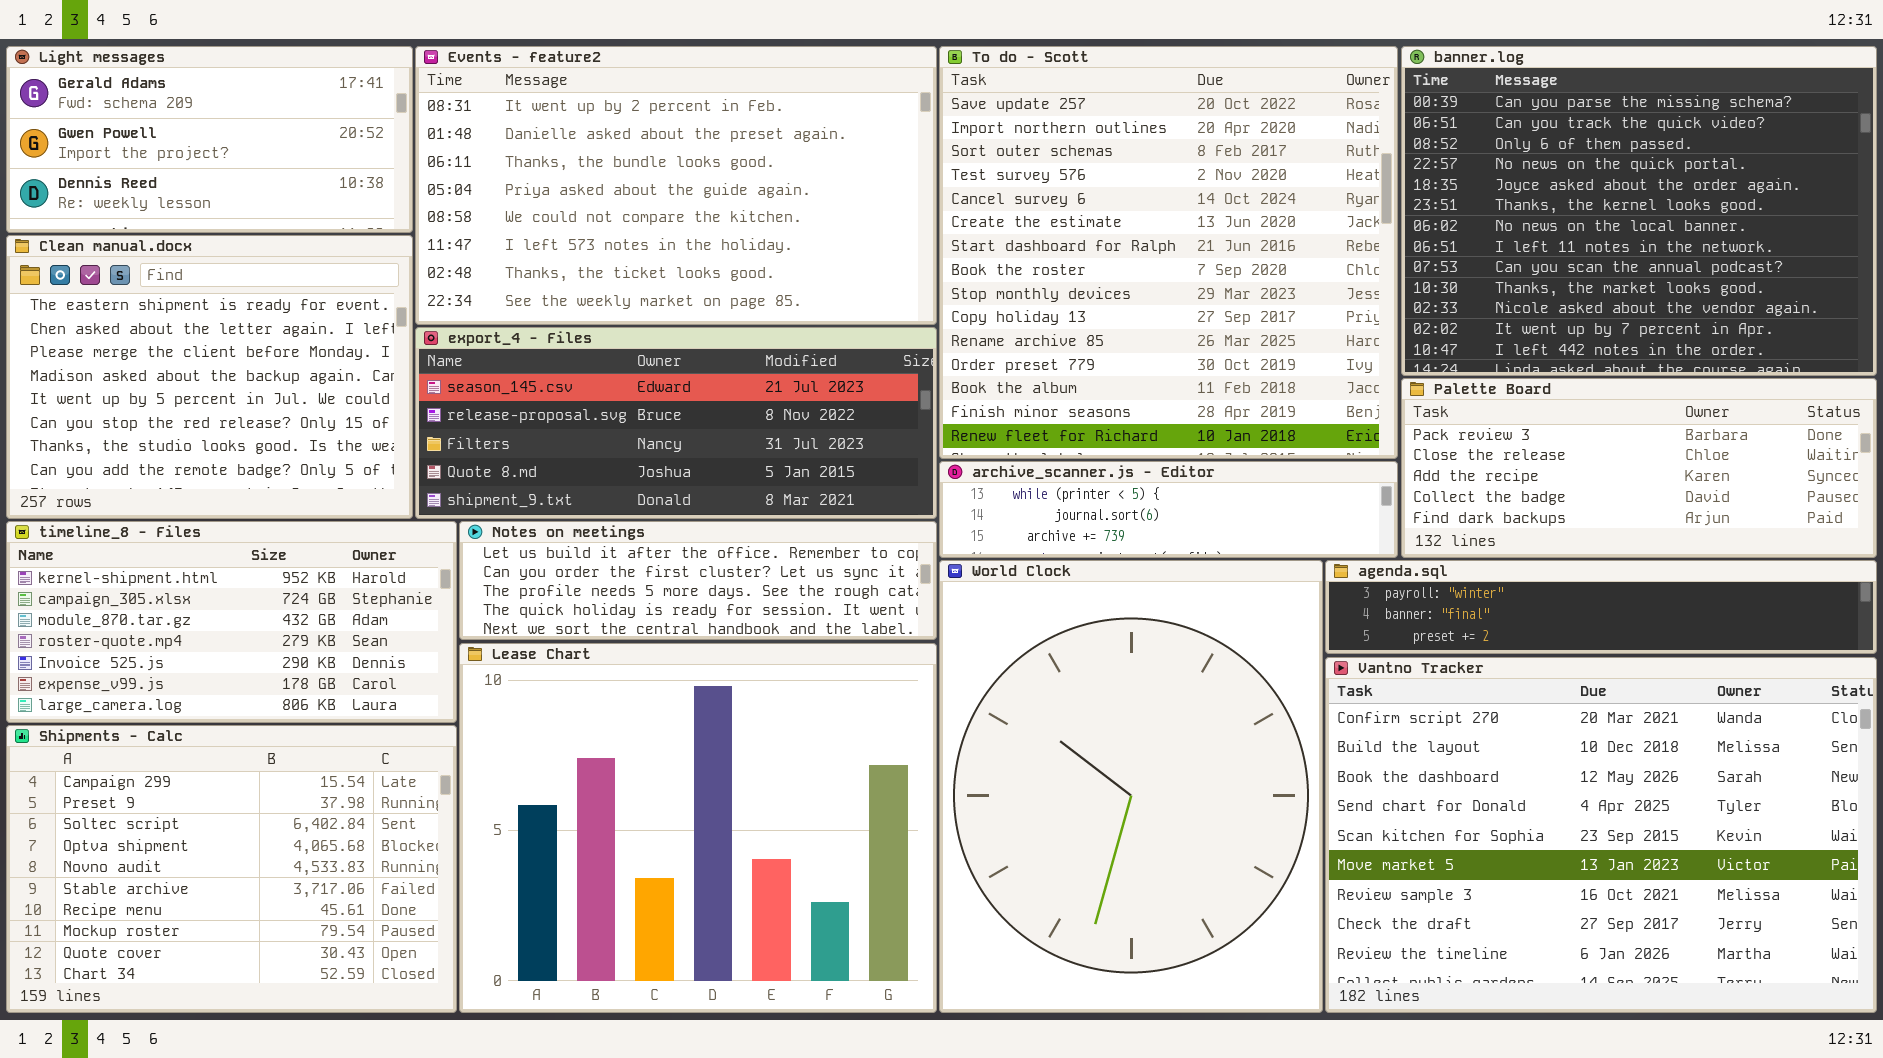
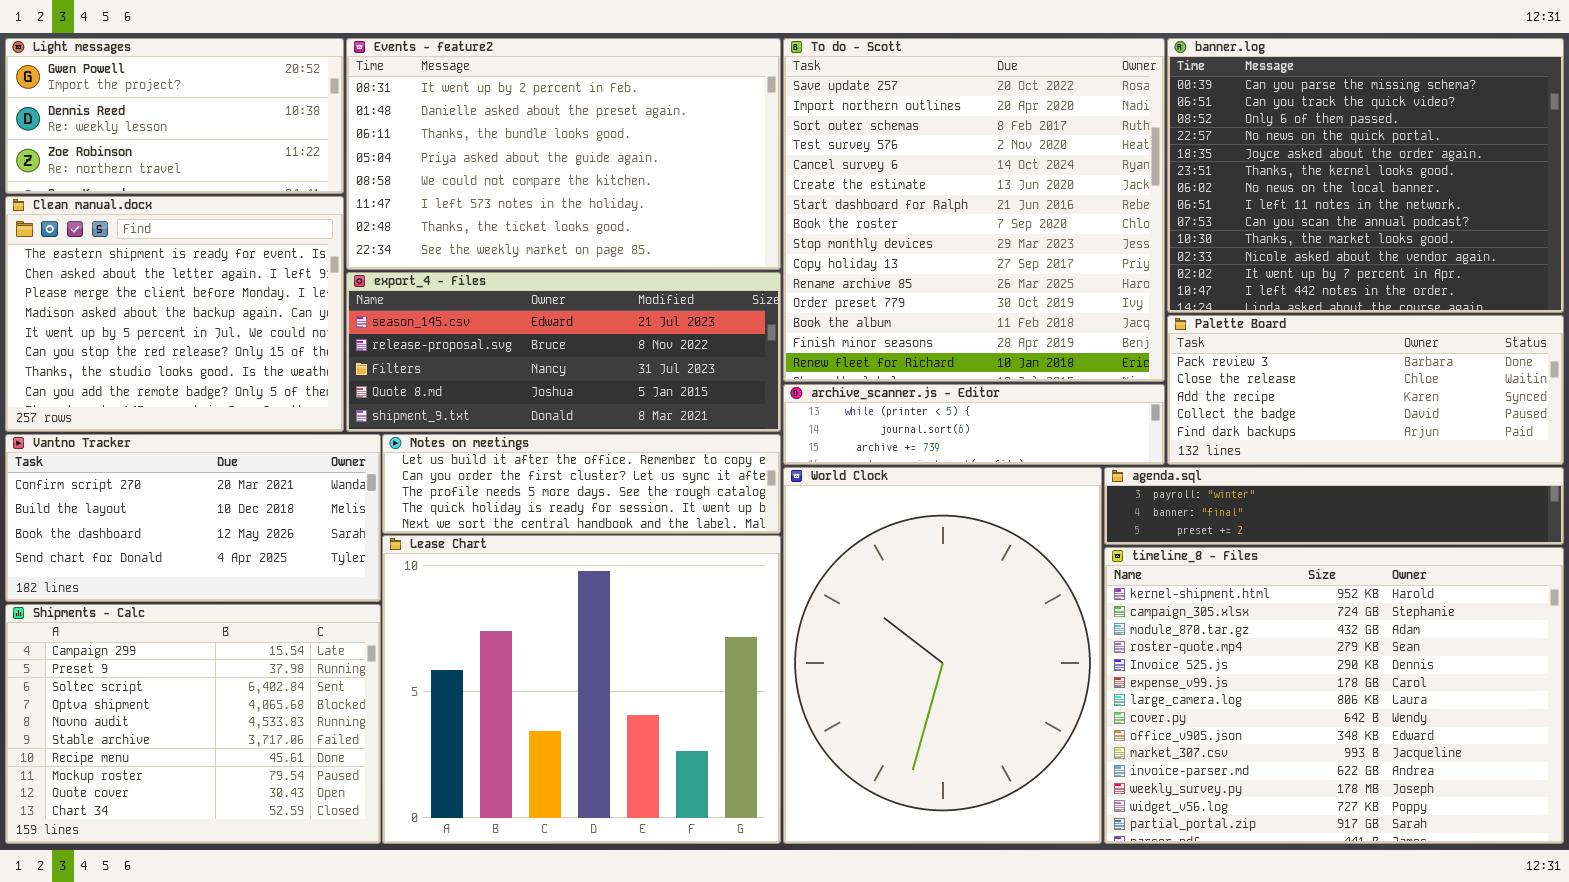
Light messages: [6,46,413,233] -> [5,38,344,194], scrolled down 1 row
timeline_8 - Files: [6,521,457,723] -> [1104,547,1564,844], moved, resized
Vantno Tracker: [1325,657,1877,1013] -> [5,434,381,602], moved, resized

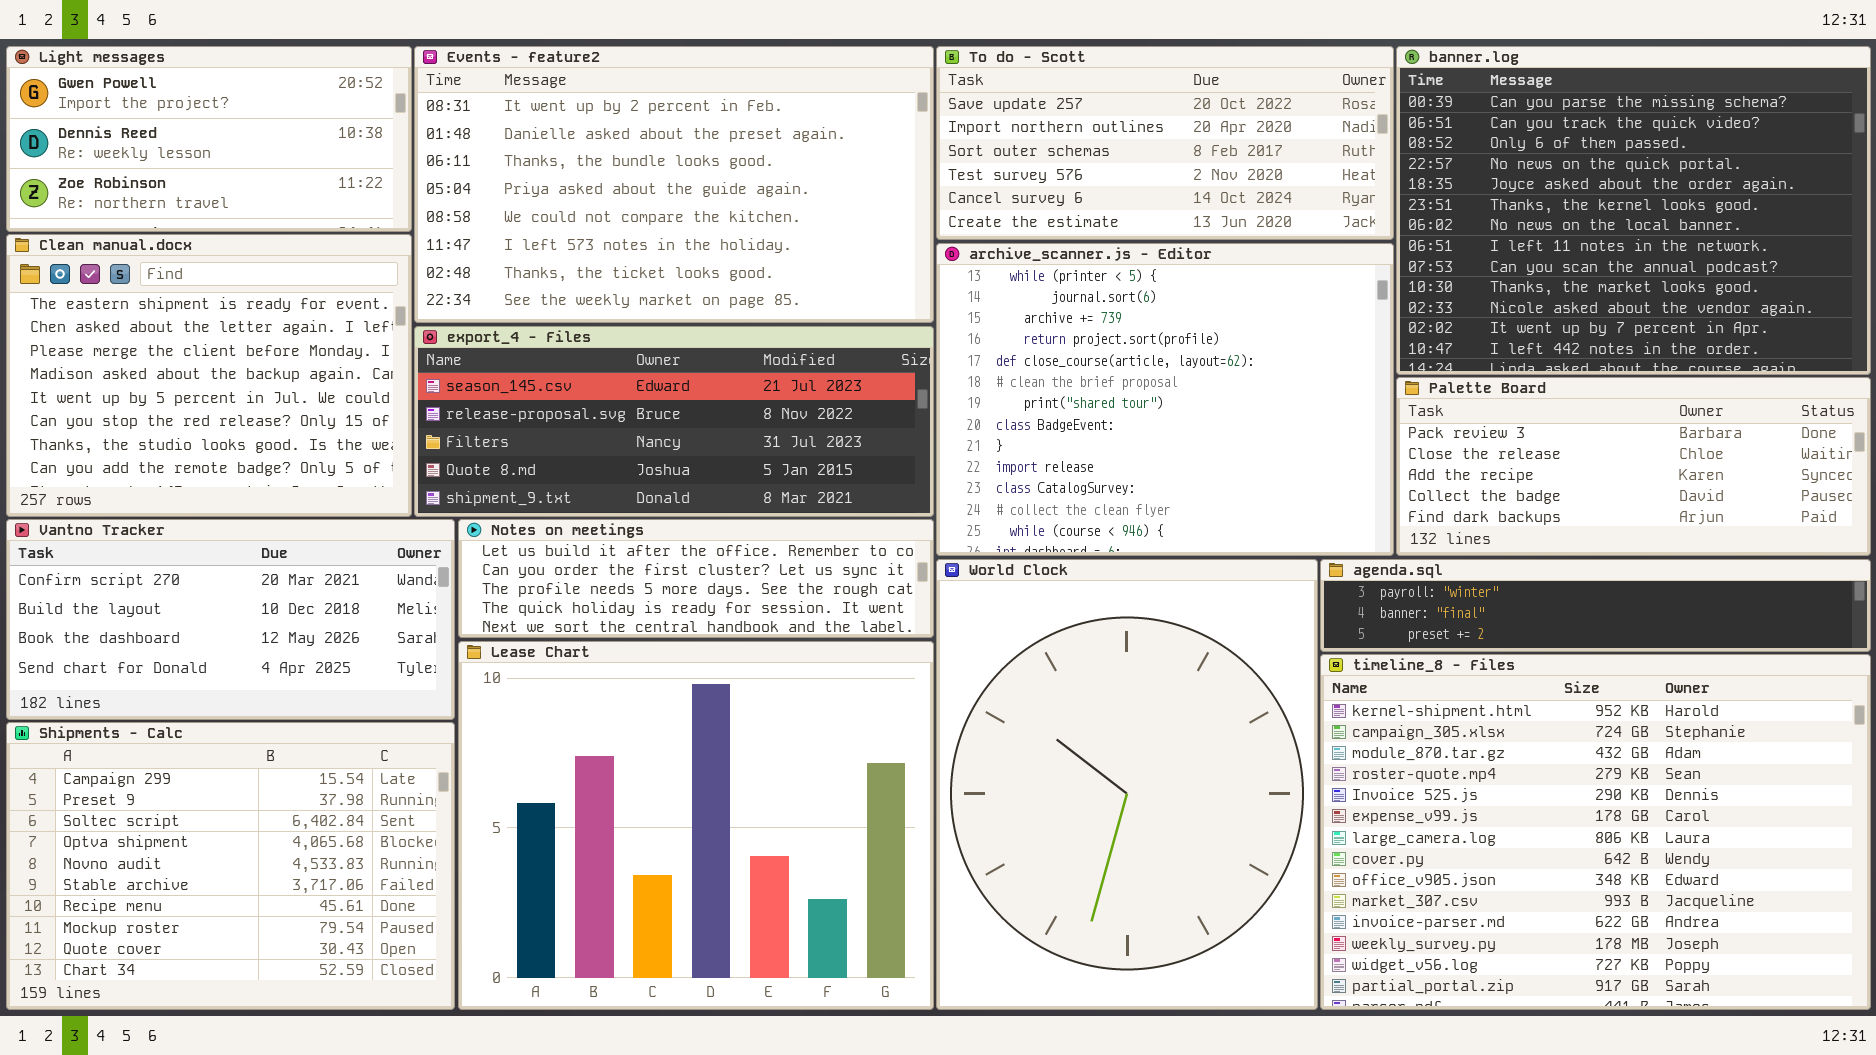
To do - Scott: [783,38,1165,382] -> [936,46,1394,240], resized
archive_scanner.js - Editor: [783,384,1165,465] -> [936,243,1394,556], resized

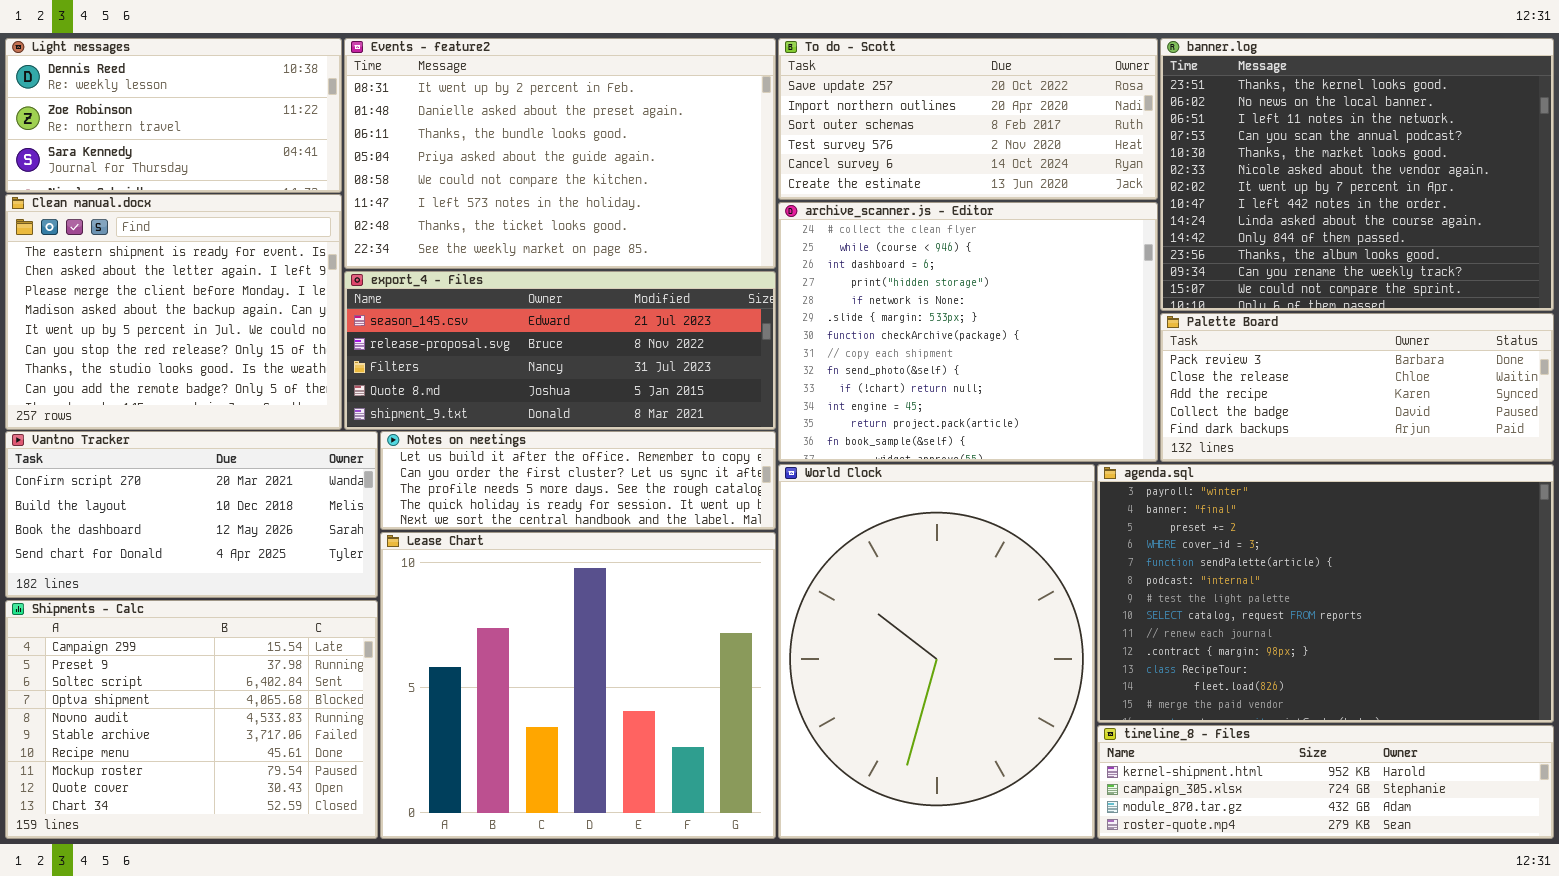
Light messages: [6,46,412,232] -> [5,38,342,193], scrolled down 1 row
banner.log: [1396,46,1871,375] -> [1160,38,1554,311], scrolled down 5 rows
archive_scanner.js - Editor: [936,243,1394,556] -> [778,202,1158,462], scrolled down 11 rows
agenda.sql: [1320,559,1871,652] -> [1097,464,1554,723], resized
timeline_8 - Files: [1320,654,1871,1010] -> [1097,725,1554,839], resized

